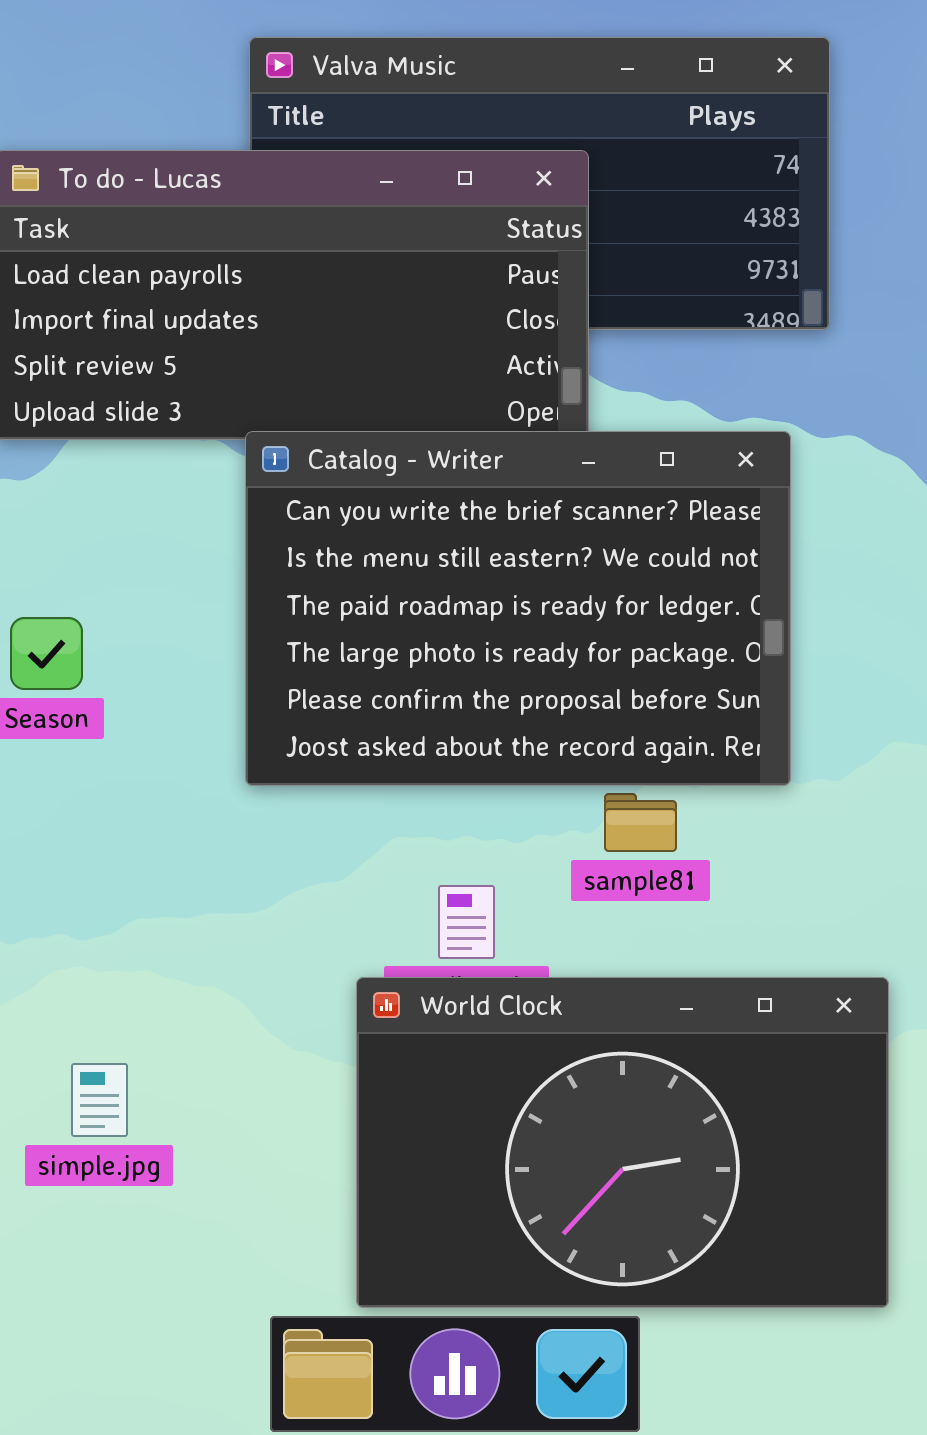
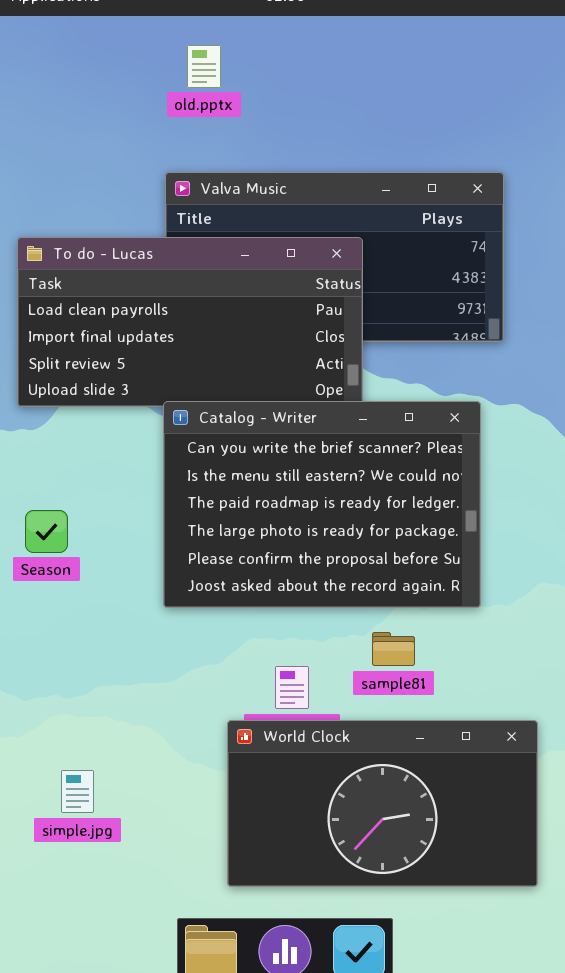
sample81: [604,793,677,852] -> [372,632,415,666], moved
World Clock: [356,977,889,1308] -> [227,720,538,887], resized

